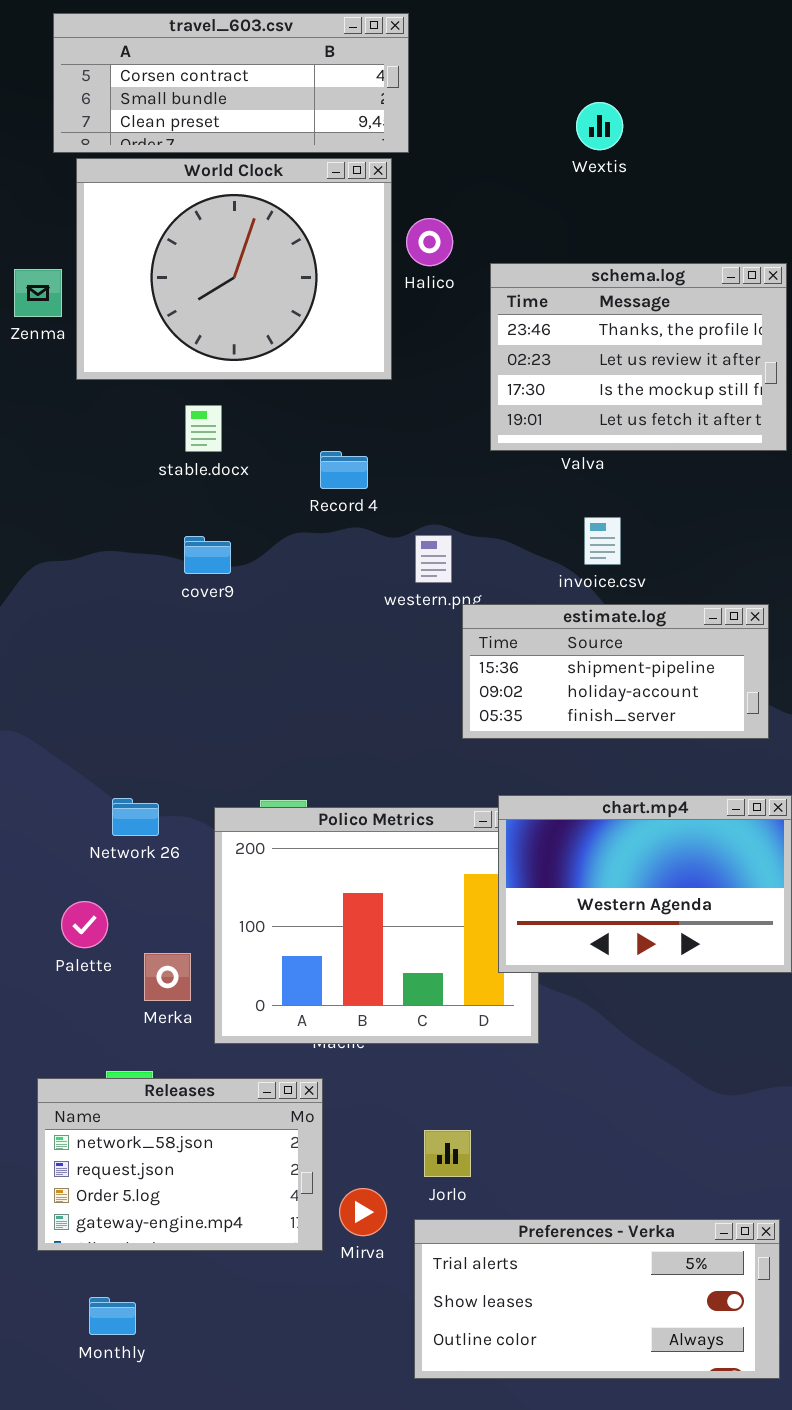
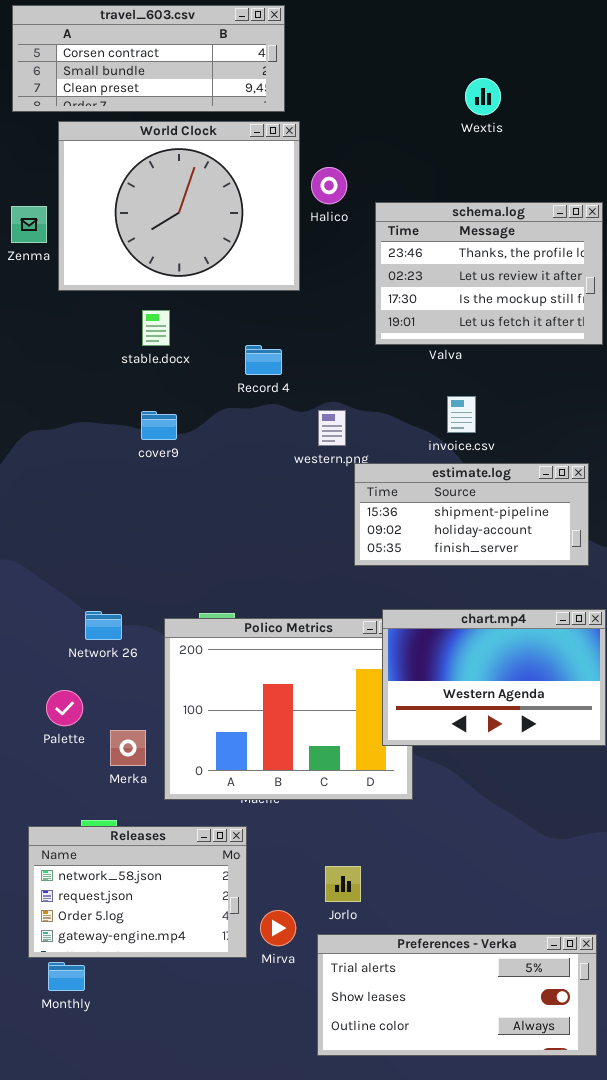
travel_603.csv: [53,13,409,153] -> [12,5,285,112], moved
Wextis: [576,102,623,150] -> [465,78,501,115], moved
Monthly: [89,1297,136,1335] -> [48,962,85,991], moved

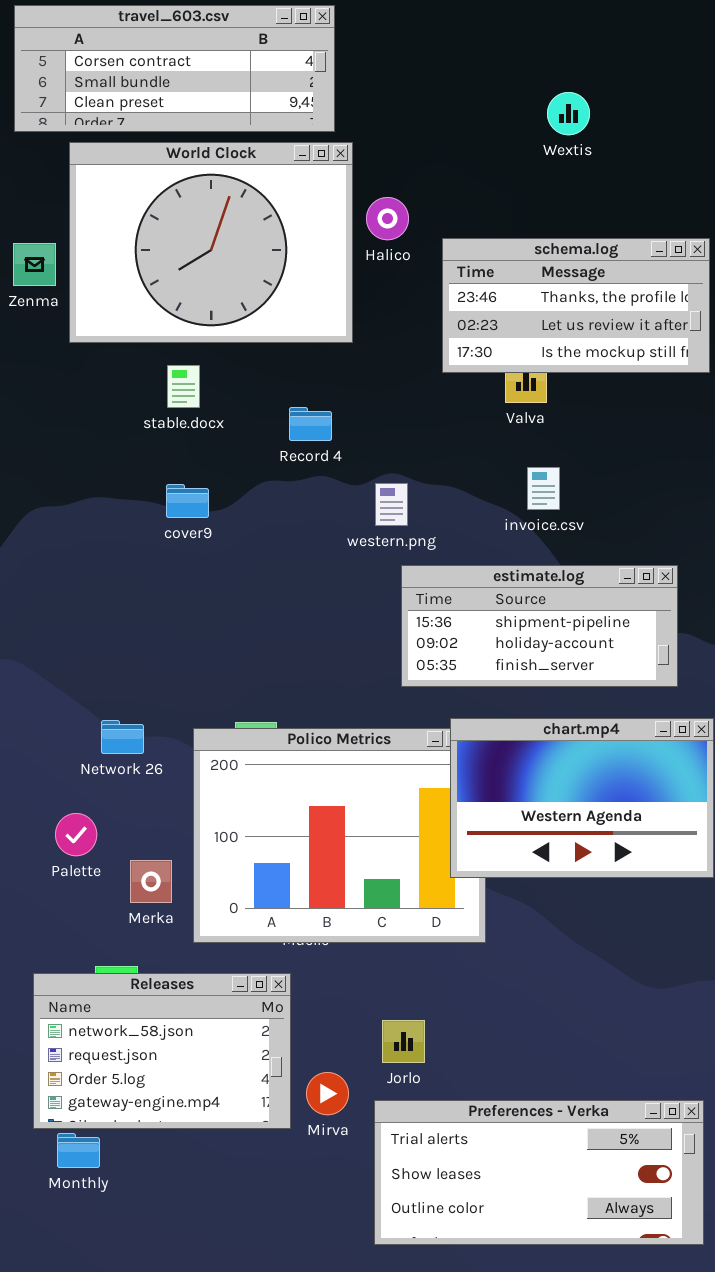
schema.log: [375,202,603,345] -> [442,238,710,373], resized
estimate.log: [354,463,589,566] -> [401,565,678,687], moved

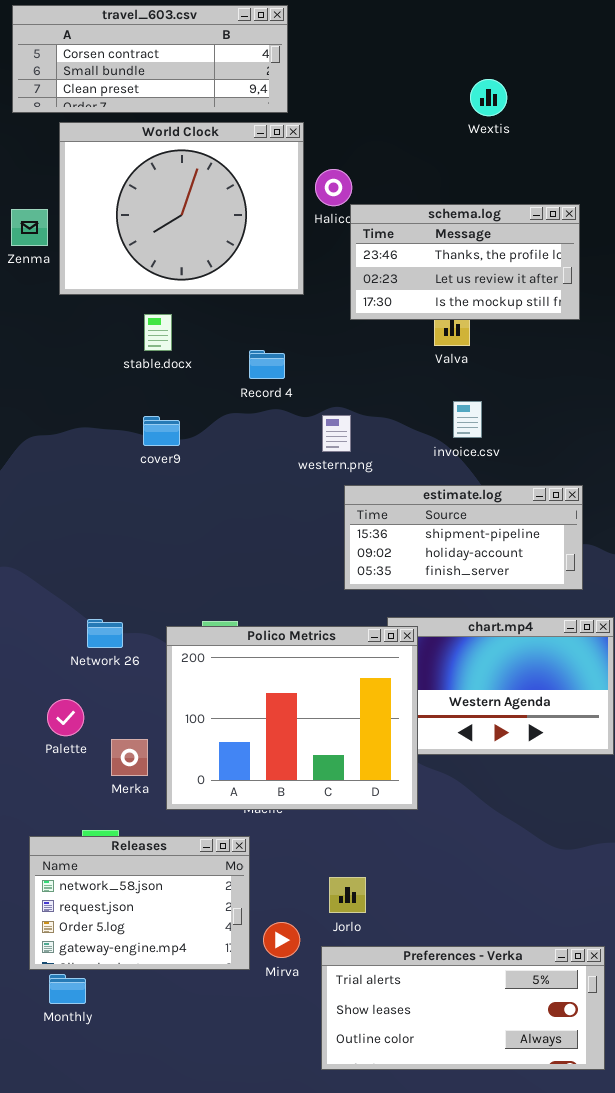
schema.log: [442,238,710,373] -> [350,204,580,320], moved
Polico Metrics: [193,728,486,943] -> [166,626,418,810], raised

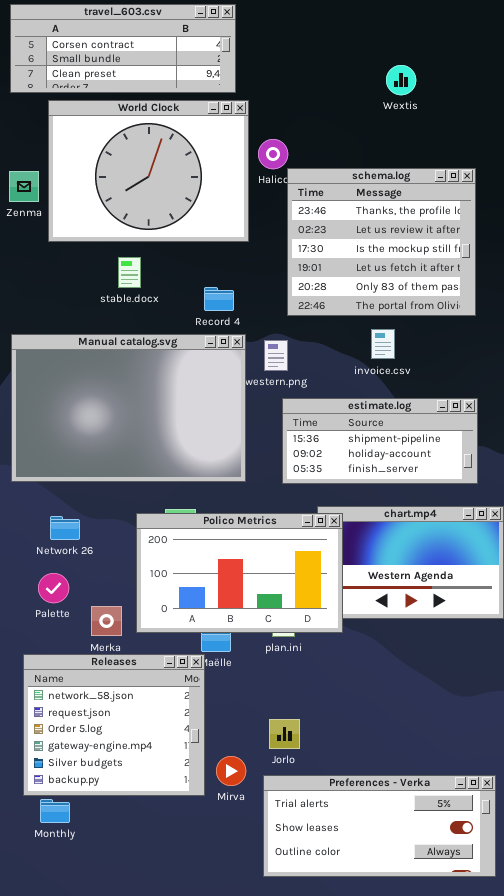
schema.log: [350,204,580,320] -> [287,168,476,316], resized
Manual catalog.svg: none -> [11,334,246,482], opened
Network 26: [87,619,123,648] -> [50,516,80,540], moved
Polico Metrics: [166,626,418,810] -> [136,513,343,633], resized
Releases: [29,836,250,970] -> [23,654,205,796], resized

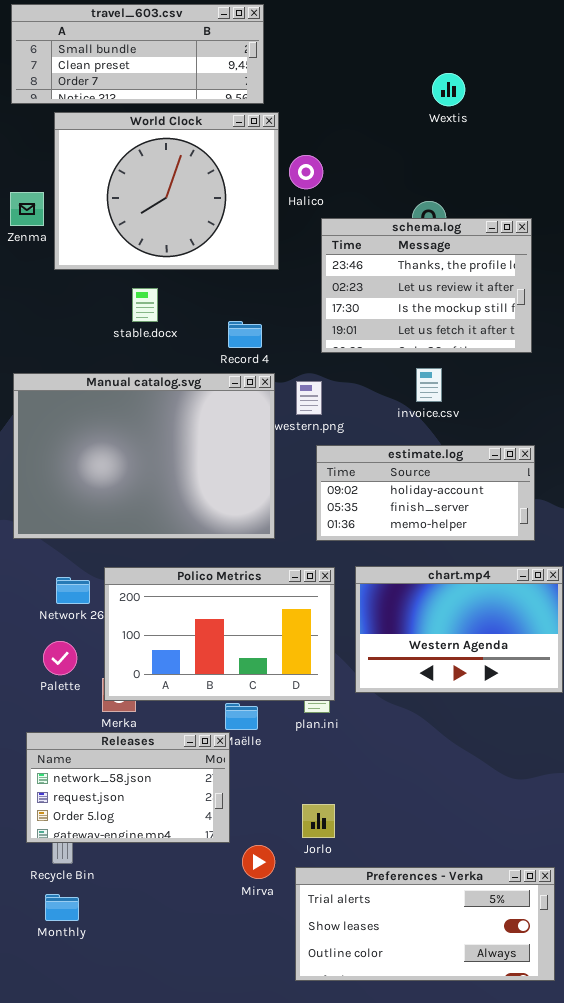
travel_603.csv: [10,4,236,93] -> [11,4,264,104], scrolled down 1 row
schema.log: [287,168,476,316] -> [321,218,532,353], resized
estimate.log: [282,398,478,484] -> [316,445,535,541], scrolled down 1 row
Polico Metrics: [136,513,343,633] -> [104,567,335,701], moved
Releases: [23,654,205,796] -> [26,732,230,843], resized

